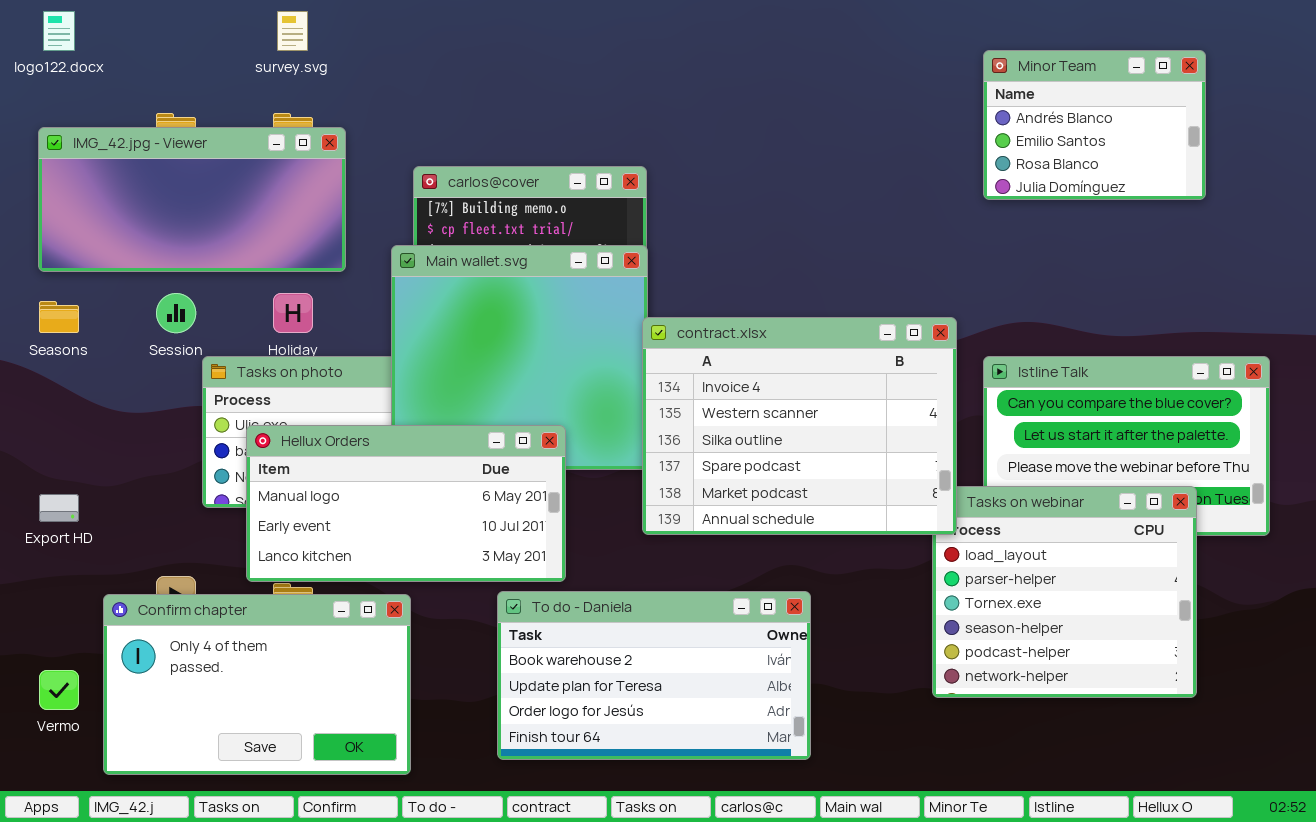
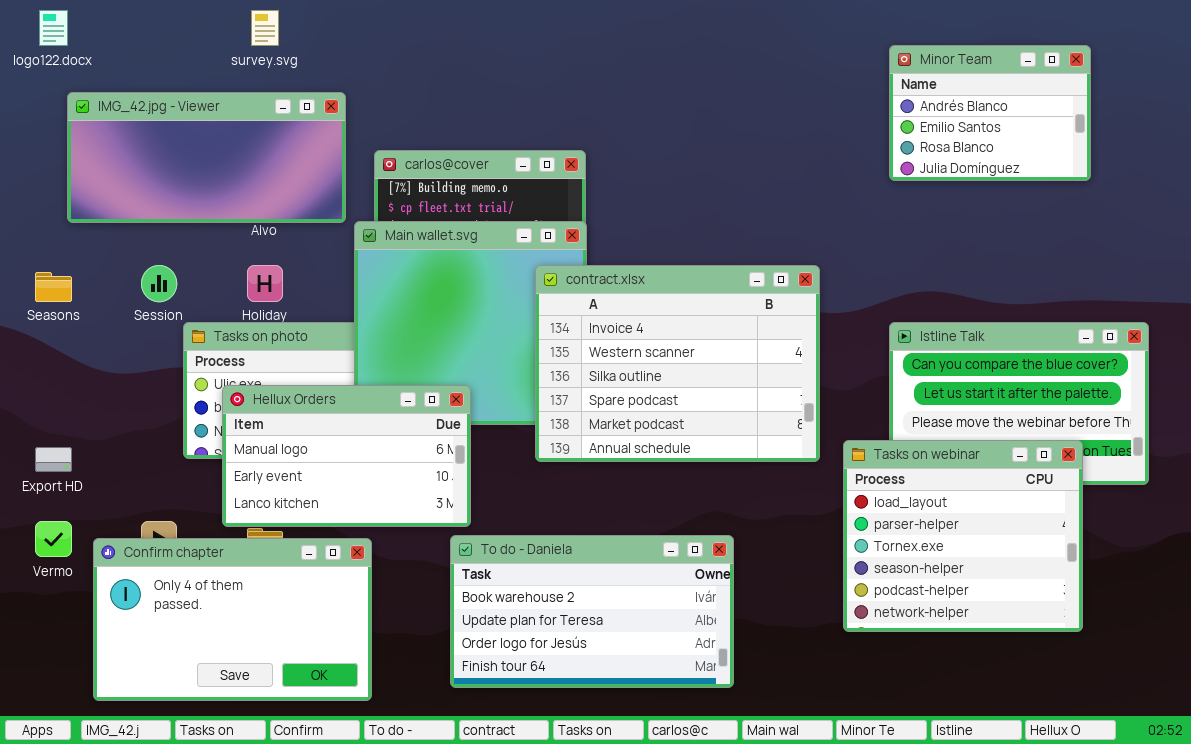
IMG_42.jpg - Viewer: [38,127,346,272] -> [67,92,346,223], moved
contract.xlsx: [642,317,957,535] -> [535,265,820,462], moved
Hellux Orders: [246,425,566,582] -> [222,385,471,527], resized
Vermo: [39,670,79,710] -> [35,521,72,557], moved

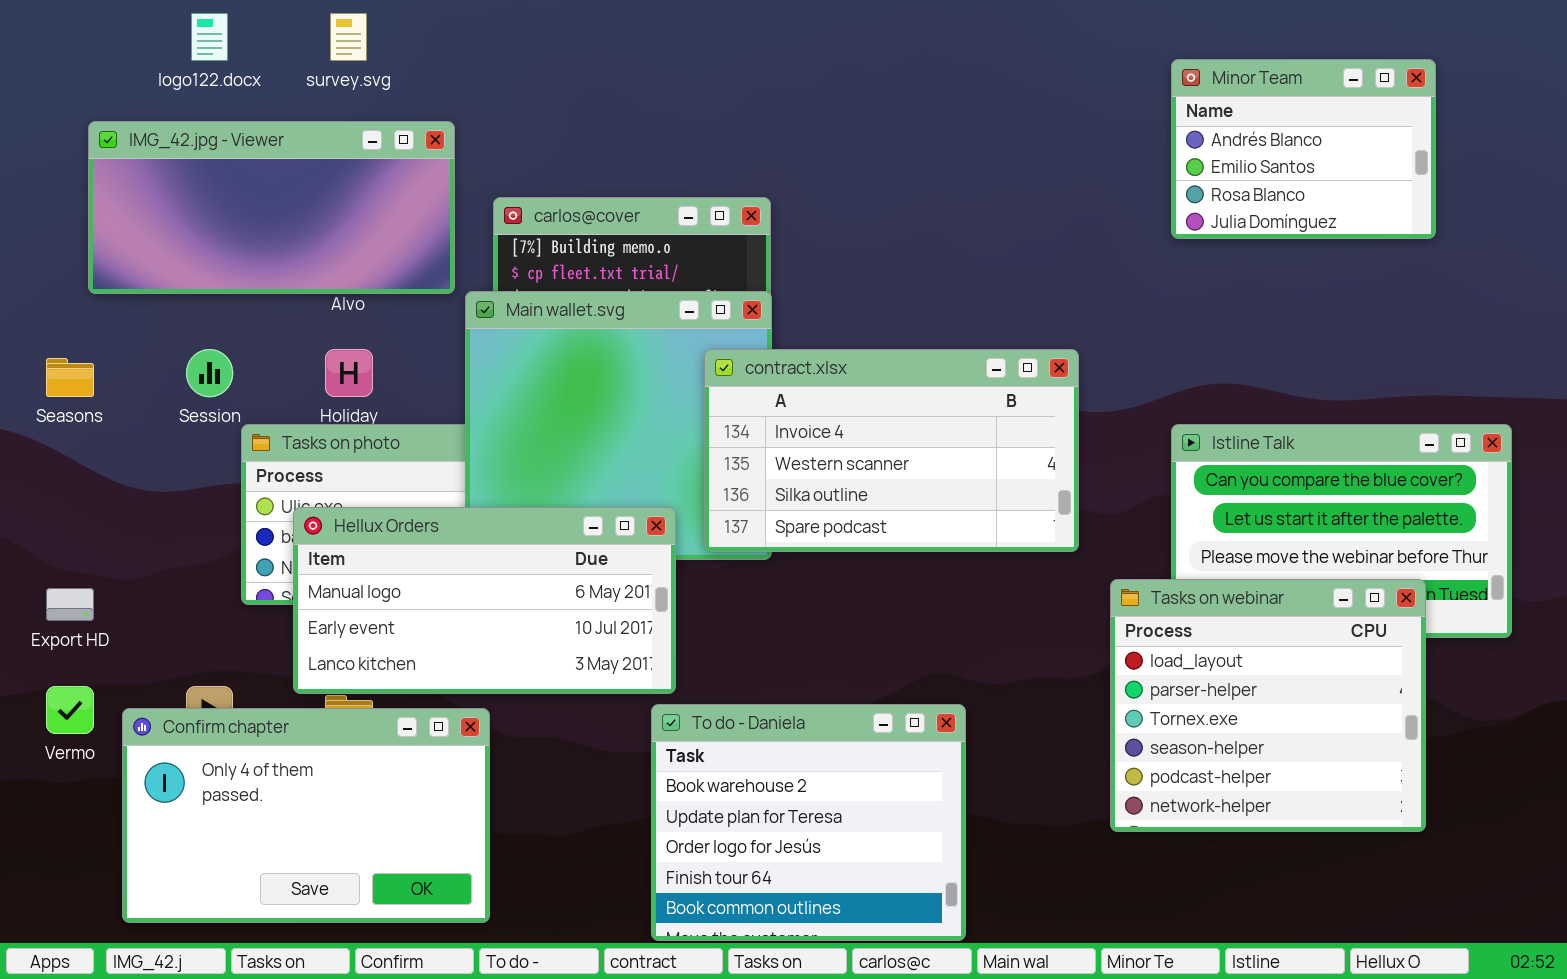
logo122.docx: [39,10,68,46] -> [191,13,228,61], moved
contract.xlsx: [535,265,820,462] -> [704,349,1079,552], resized
Hellux Orders: [222,385,471,527] -> [293,507,676,694], resized
To do - Daniela: [450,535,734,688] -> [651,704,966,941], resized

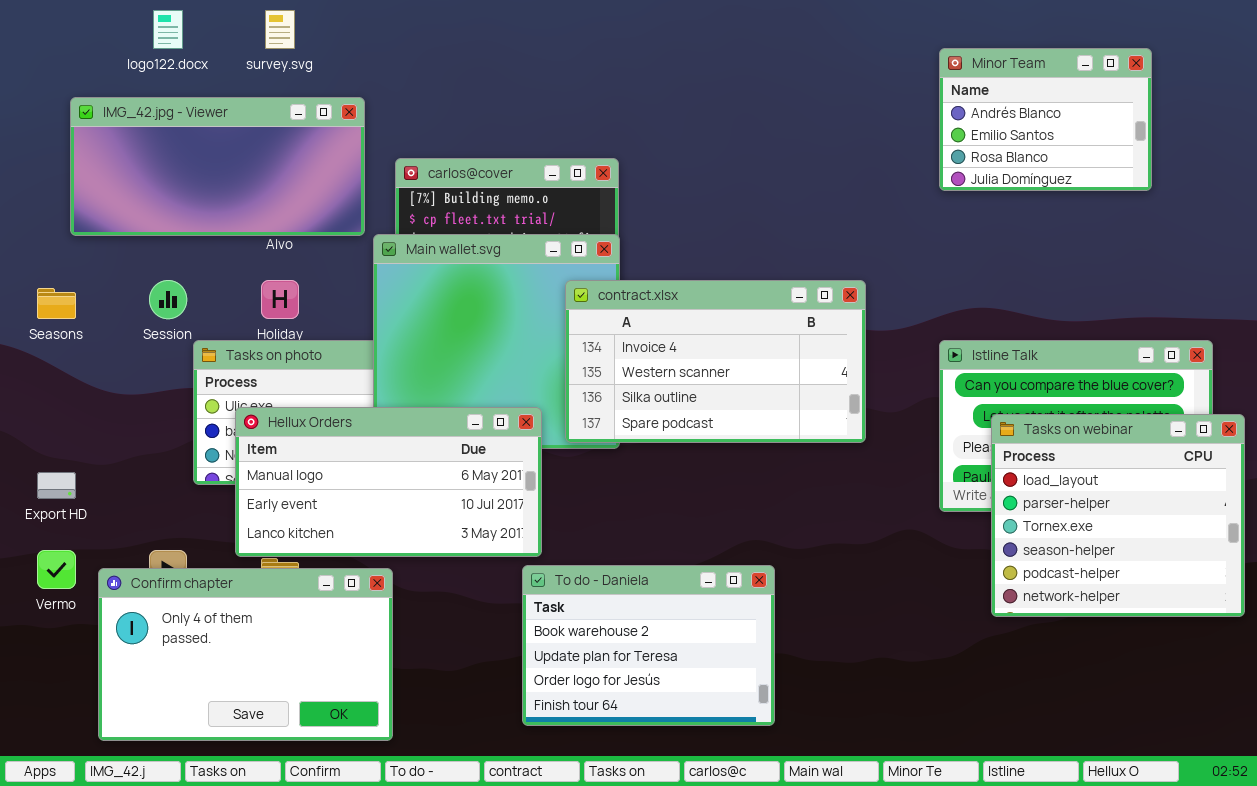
Tasks on webinar: [1110,579,1426,832] -> [991,414,1245,617], moved
To do - Daniela: [651,704,966,941] -> [522,565,775,726], resized

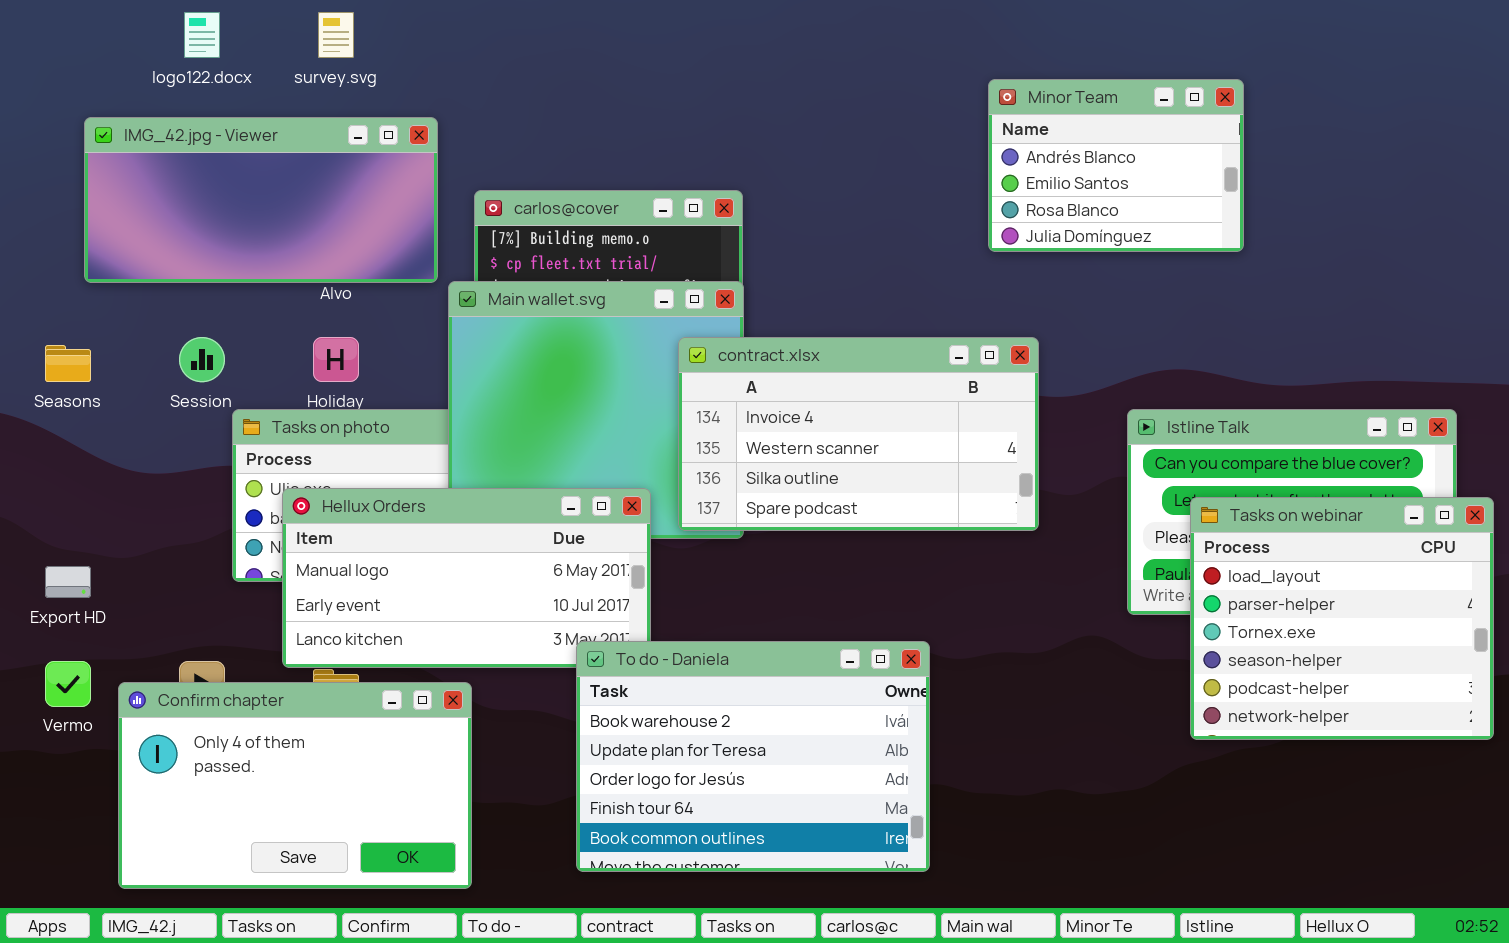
Minor Team: [939,48,1152,191] -> [988,79,1244,252], moved
To do - Daniela: [522,565,775,726] -> [576,641,930,872], resized

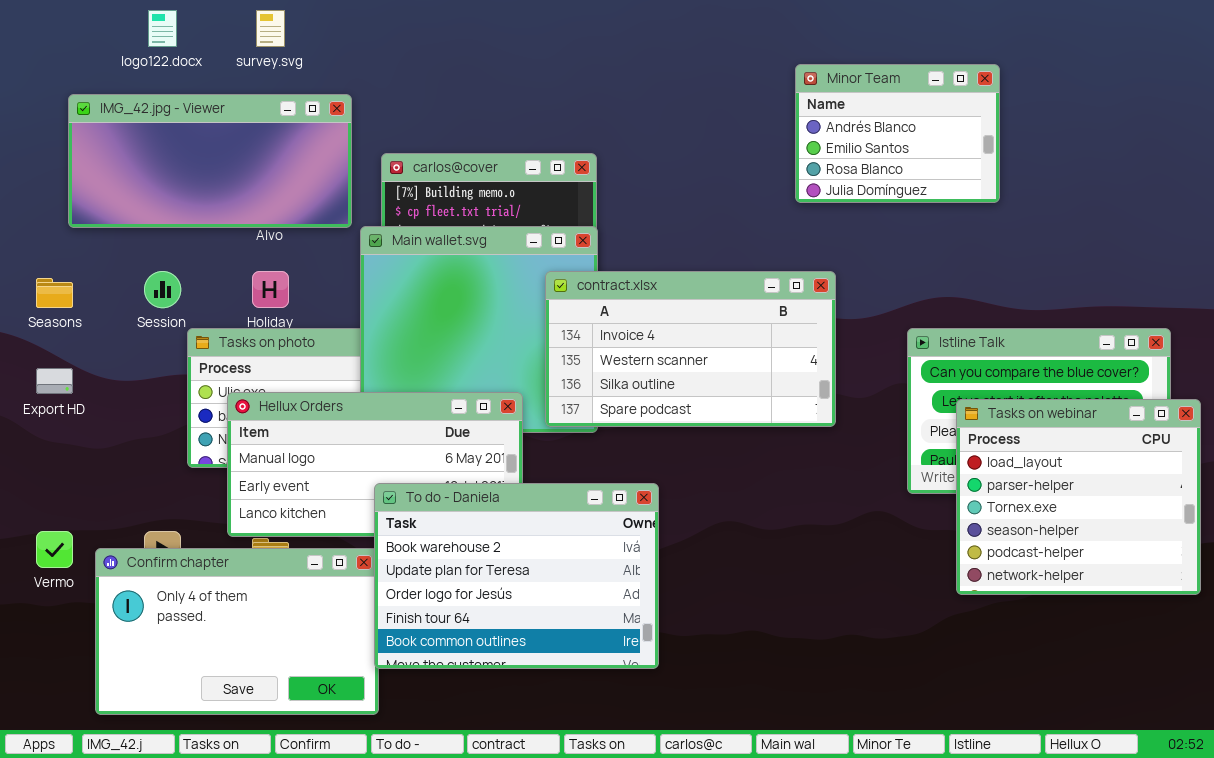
Export HD: [45,566,91,598] -> [36,368,73,394], moved
To do - Daniela: [576,641,930,872] -> [374,483,659,669], moved

